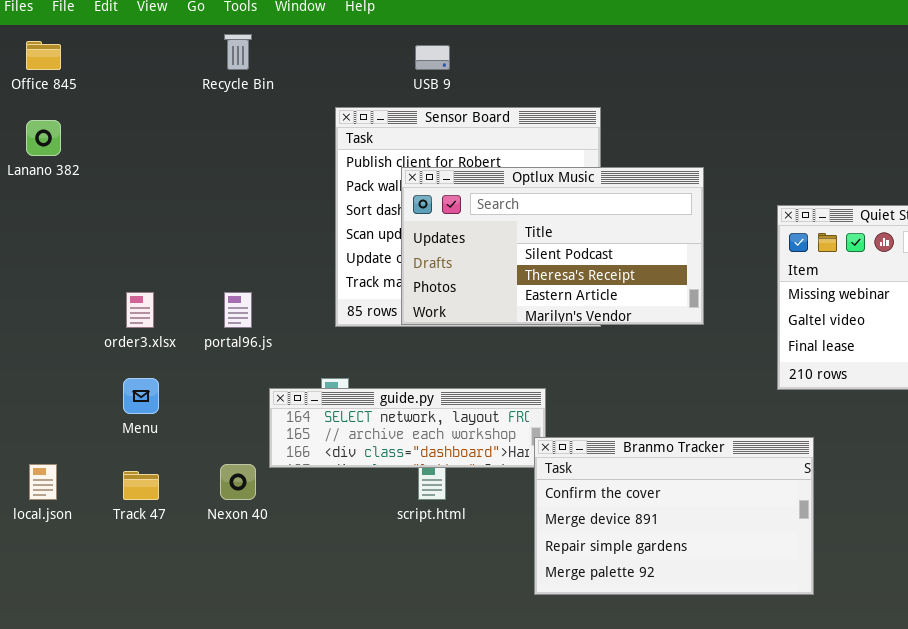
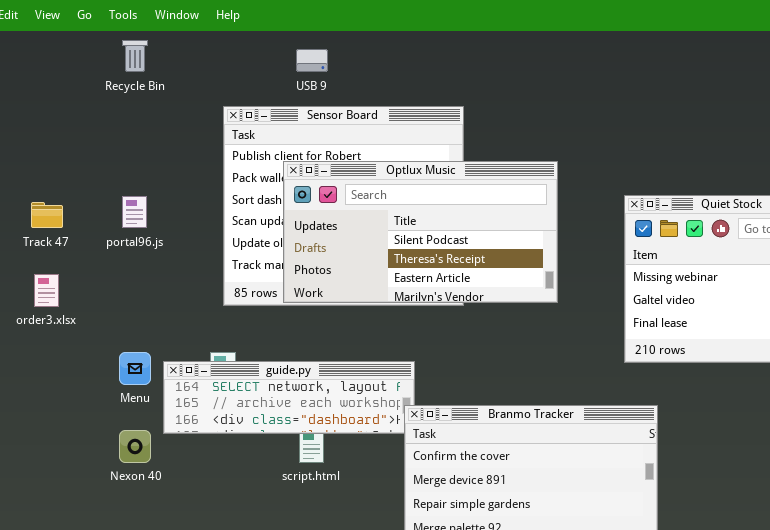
portal96.js: [224,292,252,328] -> [122,196,147,228], moved
Menu: [123,378,159,414] -> [119,352,151,385], moved
Track 47: [123,471,159,500] -> [31,202,63,228], moved

